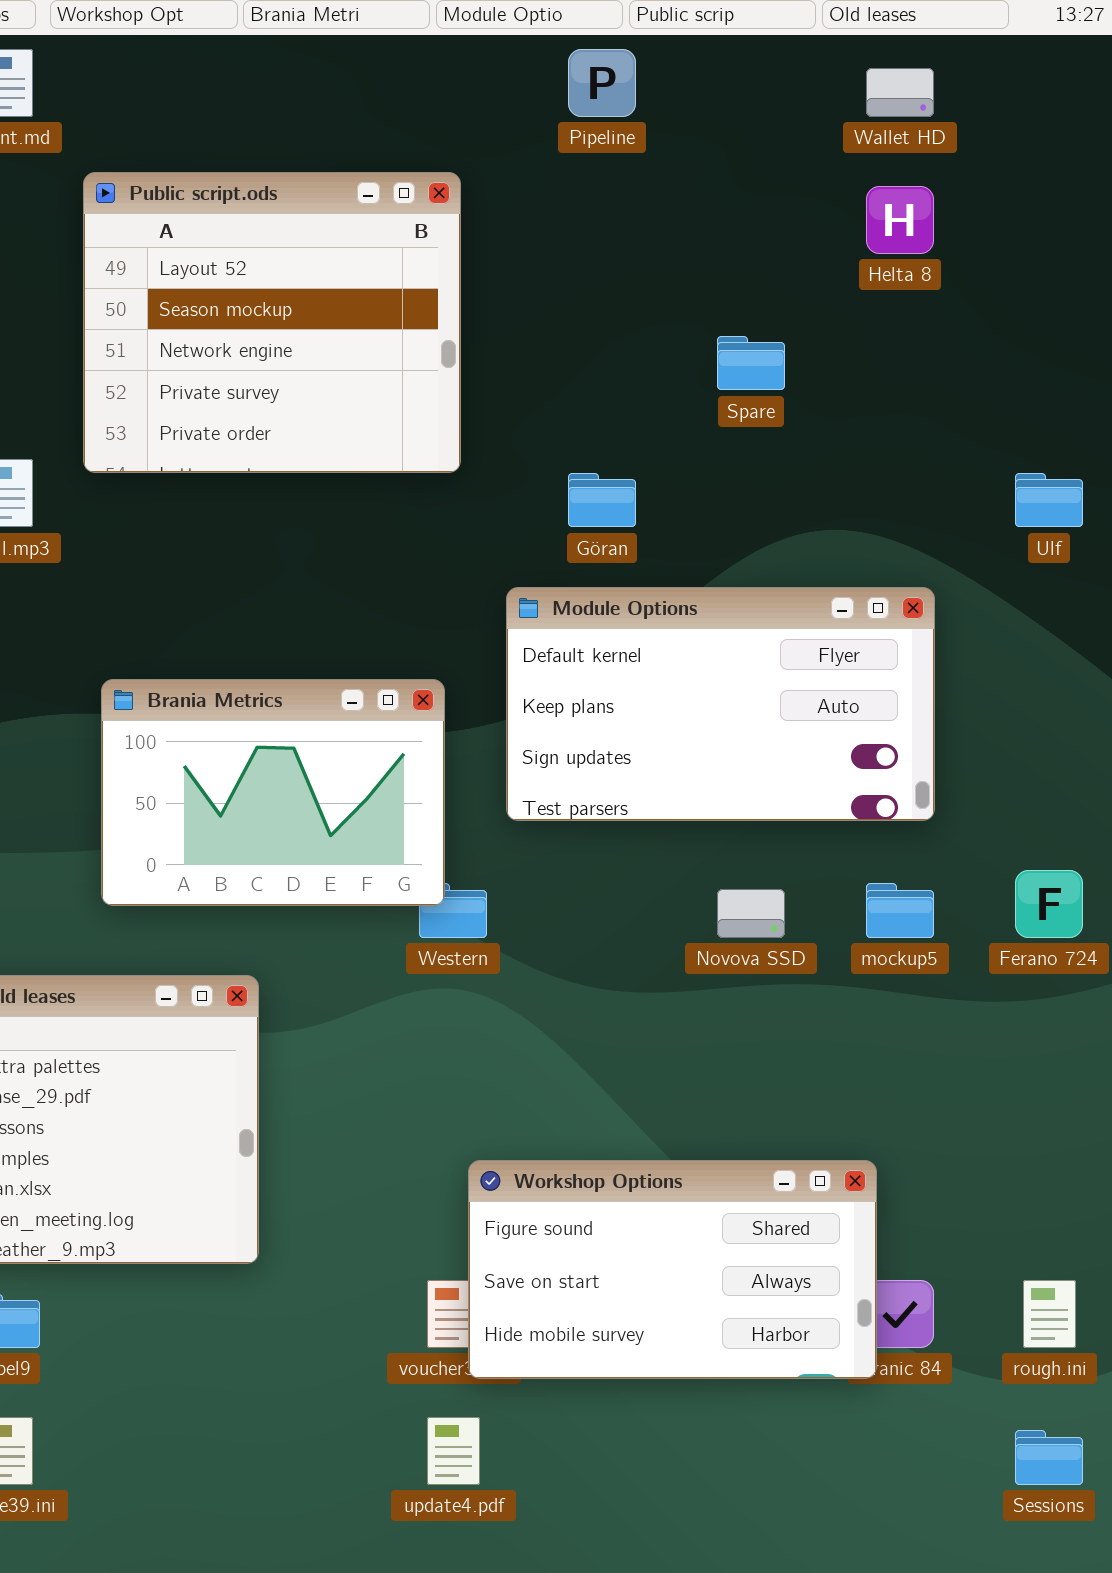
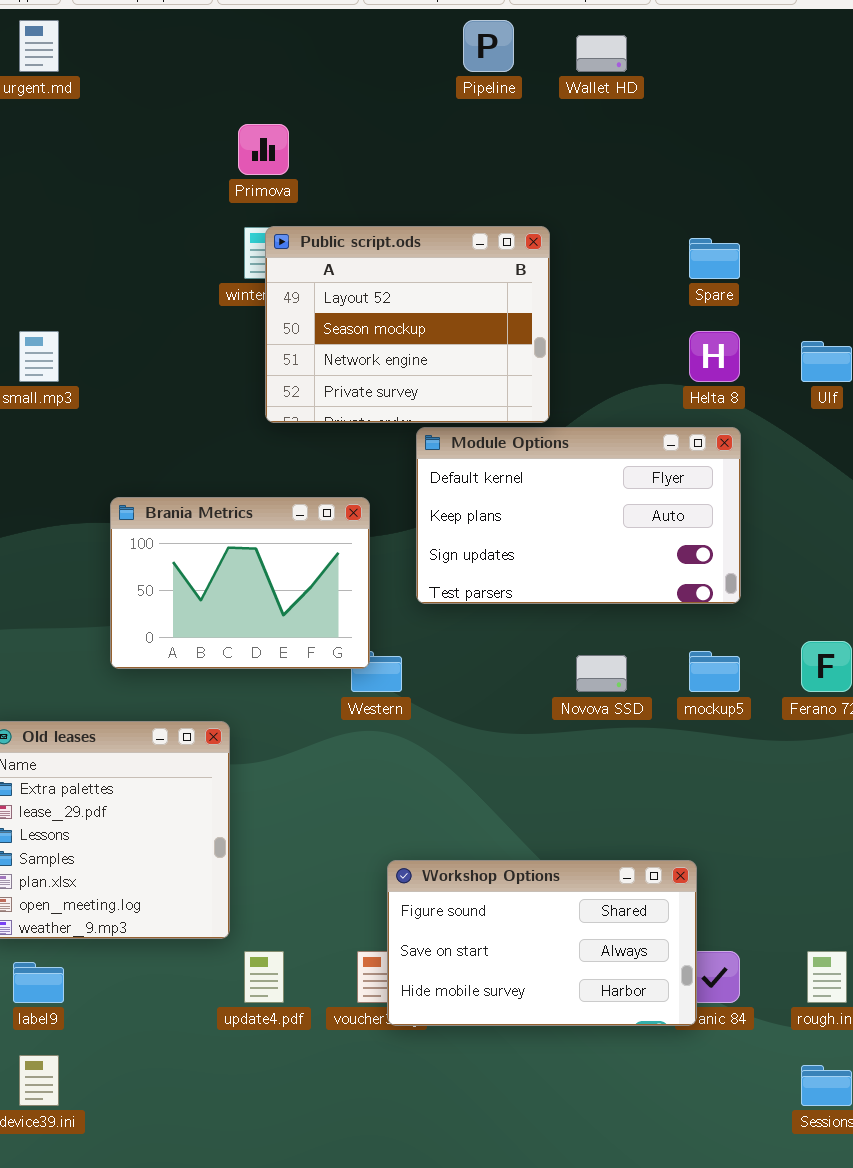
Wallet HD: [866,68,934,117] -> [576,35,627,72], moved
Public script.ods: [83,172,461,473] -> [265,226,550,423], moved, resized
Helta 8: [866,186,934,254] -> [689,331,740,382], moved
Spare: [717,336,785,390] -> [689,238,740,279], moved
update4.pdf: [427,1417,480,1485] -> [244,951,284,1003], moved

